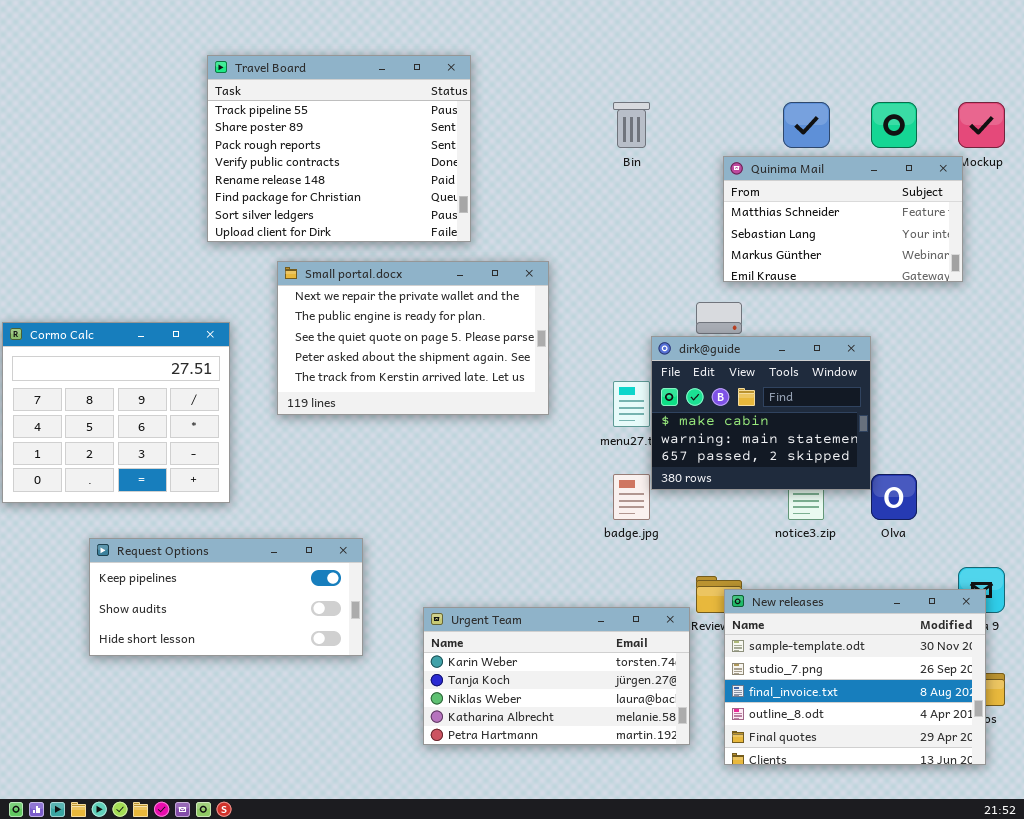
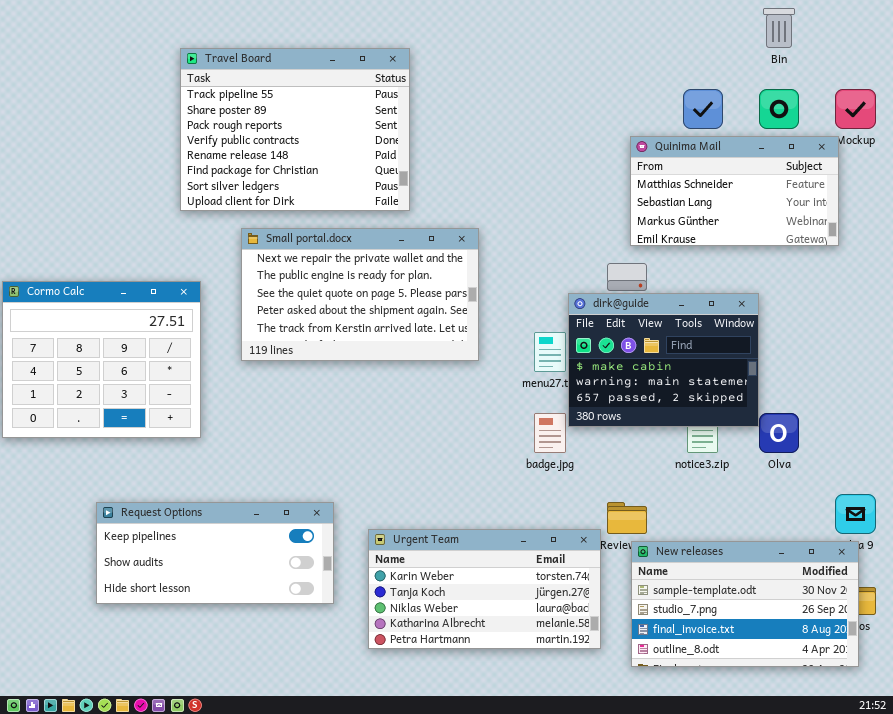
Bin: [613,102,650,148] -> [763,8,795,48], moved
Request Options: [89,538,363,656] -> [96,502,334,604], moved
New releases: [724,589,986,765] -> [631,541,859,667], resized

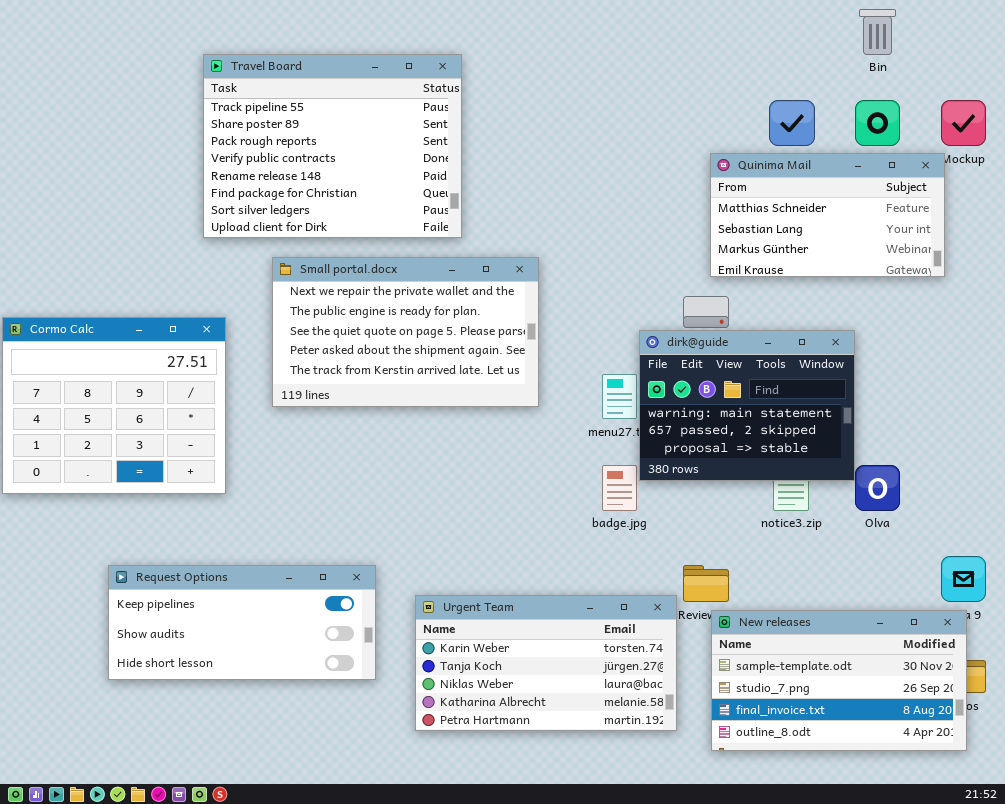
dirk@guide: [568,293,759,427] -> [639,330,855,481], scrolled down 1 row

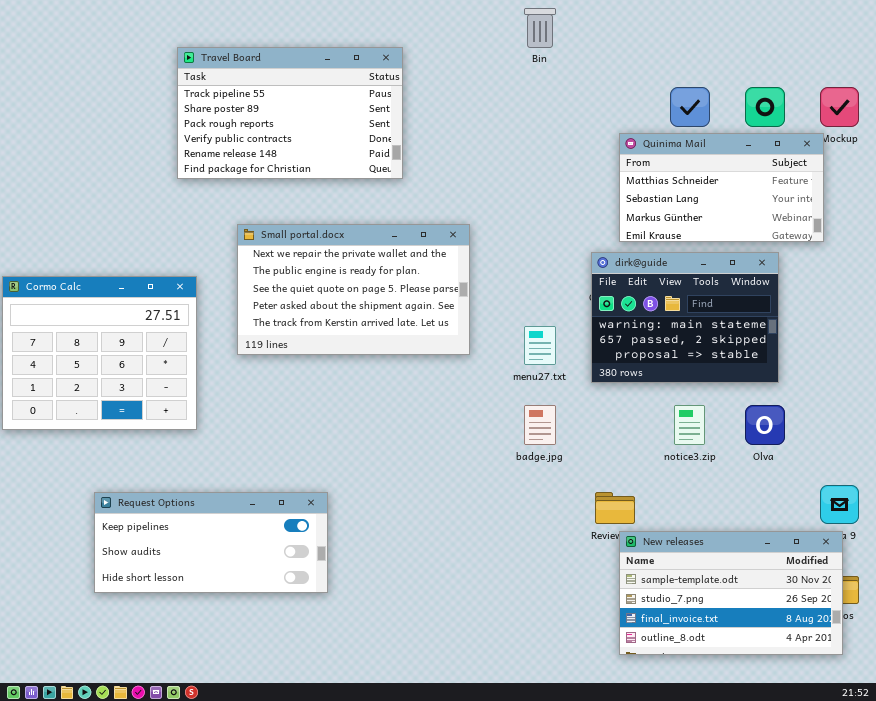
Bin: [859,9,896,55] -> [524,8,556,48], moved
Travel Board: [203,54,462,238] -> [177,47,403,179], resized
dirk@guide: [639,330,855,481] -> [591,252,779,383], moved
Urgent Team: [415,595,677,731] -> none, closed

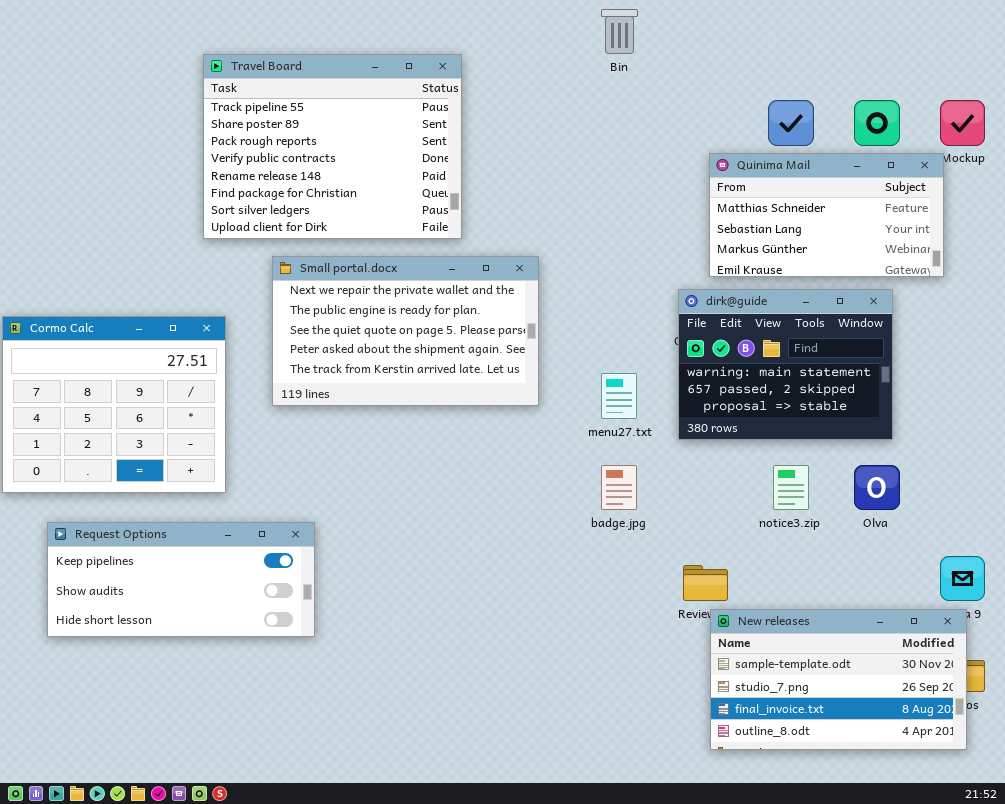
Travel Board: [177,47,403,179] -> [203,54,462,239], resized
Request Options: [94,492,328,593] -> [47,522,315,637], moved

